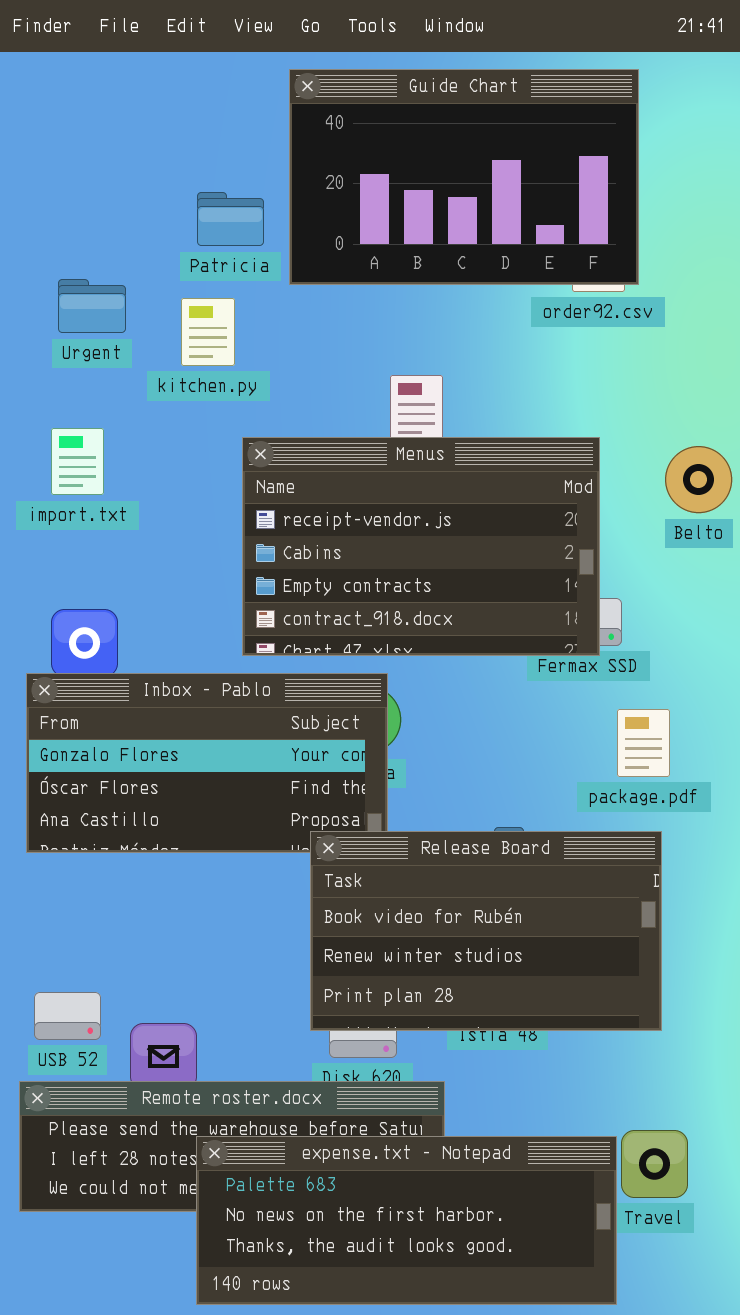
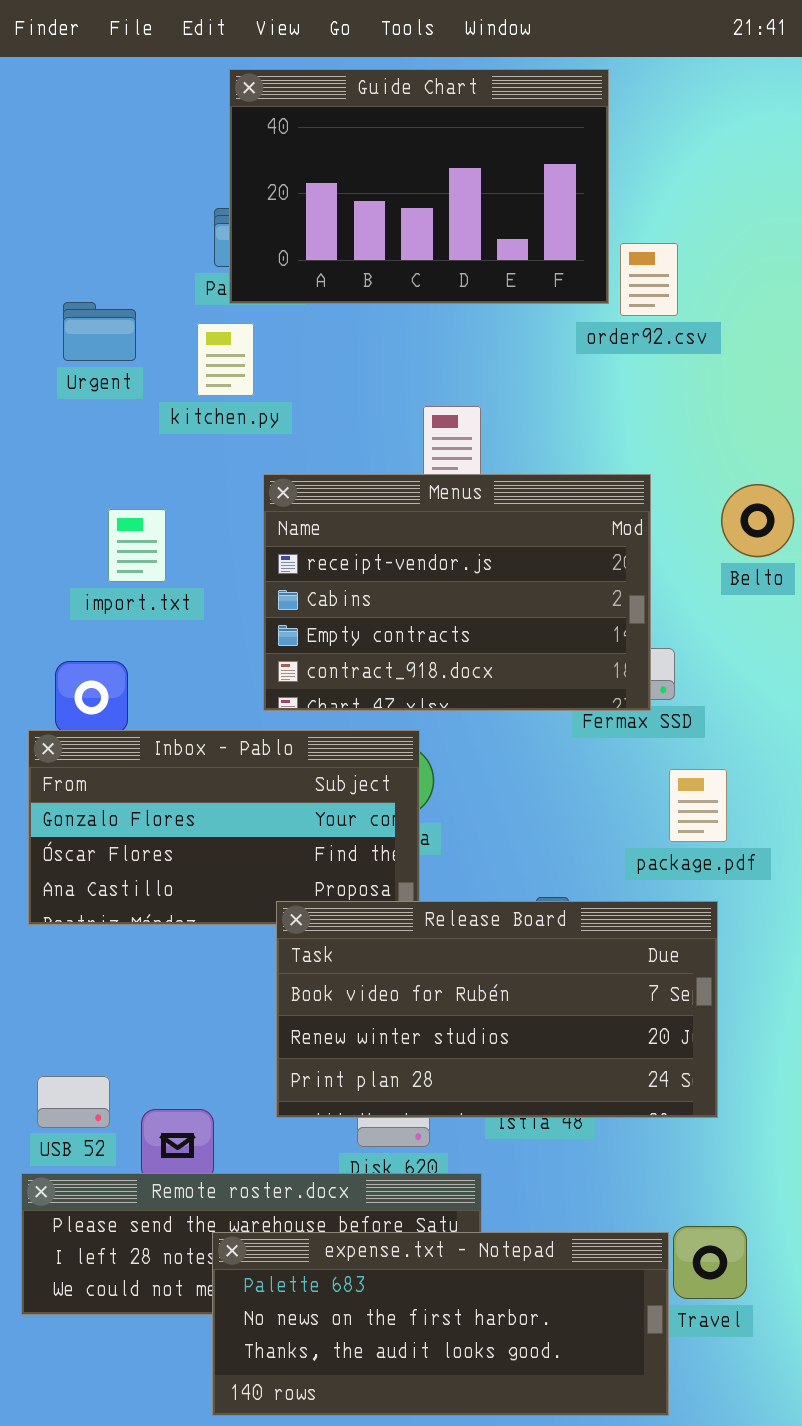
Guide Chart: [289,69,639,285] -> [229,69,609,304], moved
import.txt: [51,428,104,495] -> [108,509,166,582], moved
Release Board: [310,831,662,1031] -> [276,901,718,1118], resized

